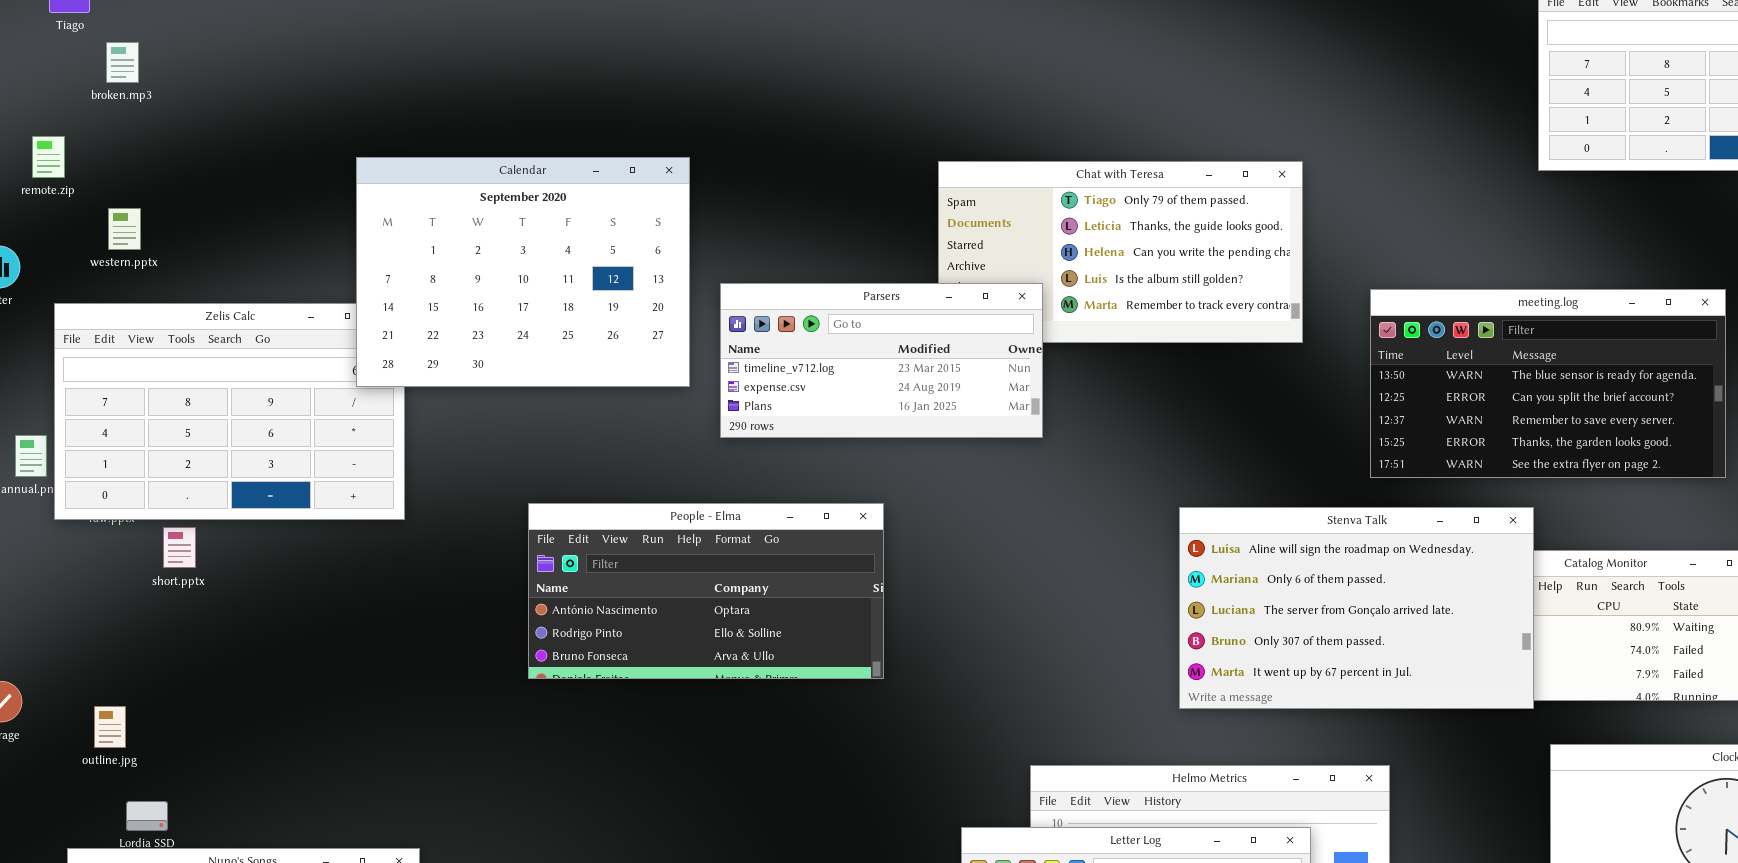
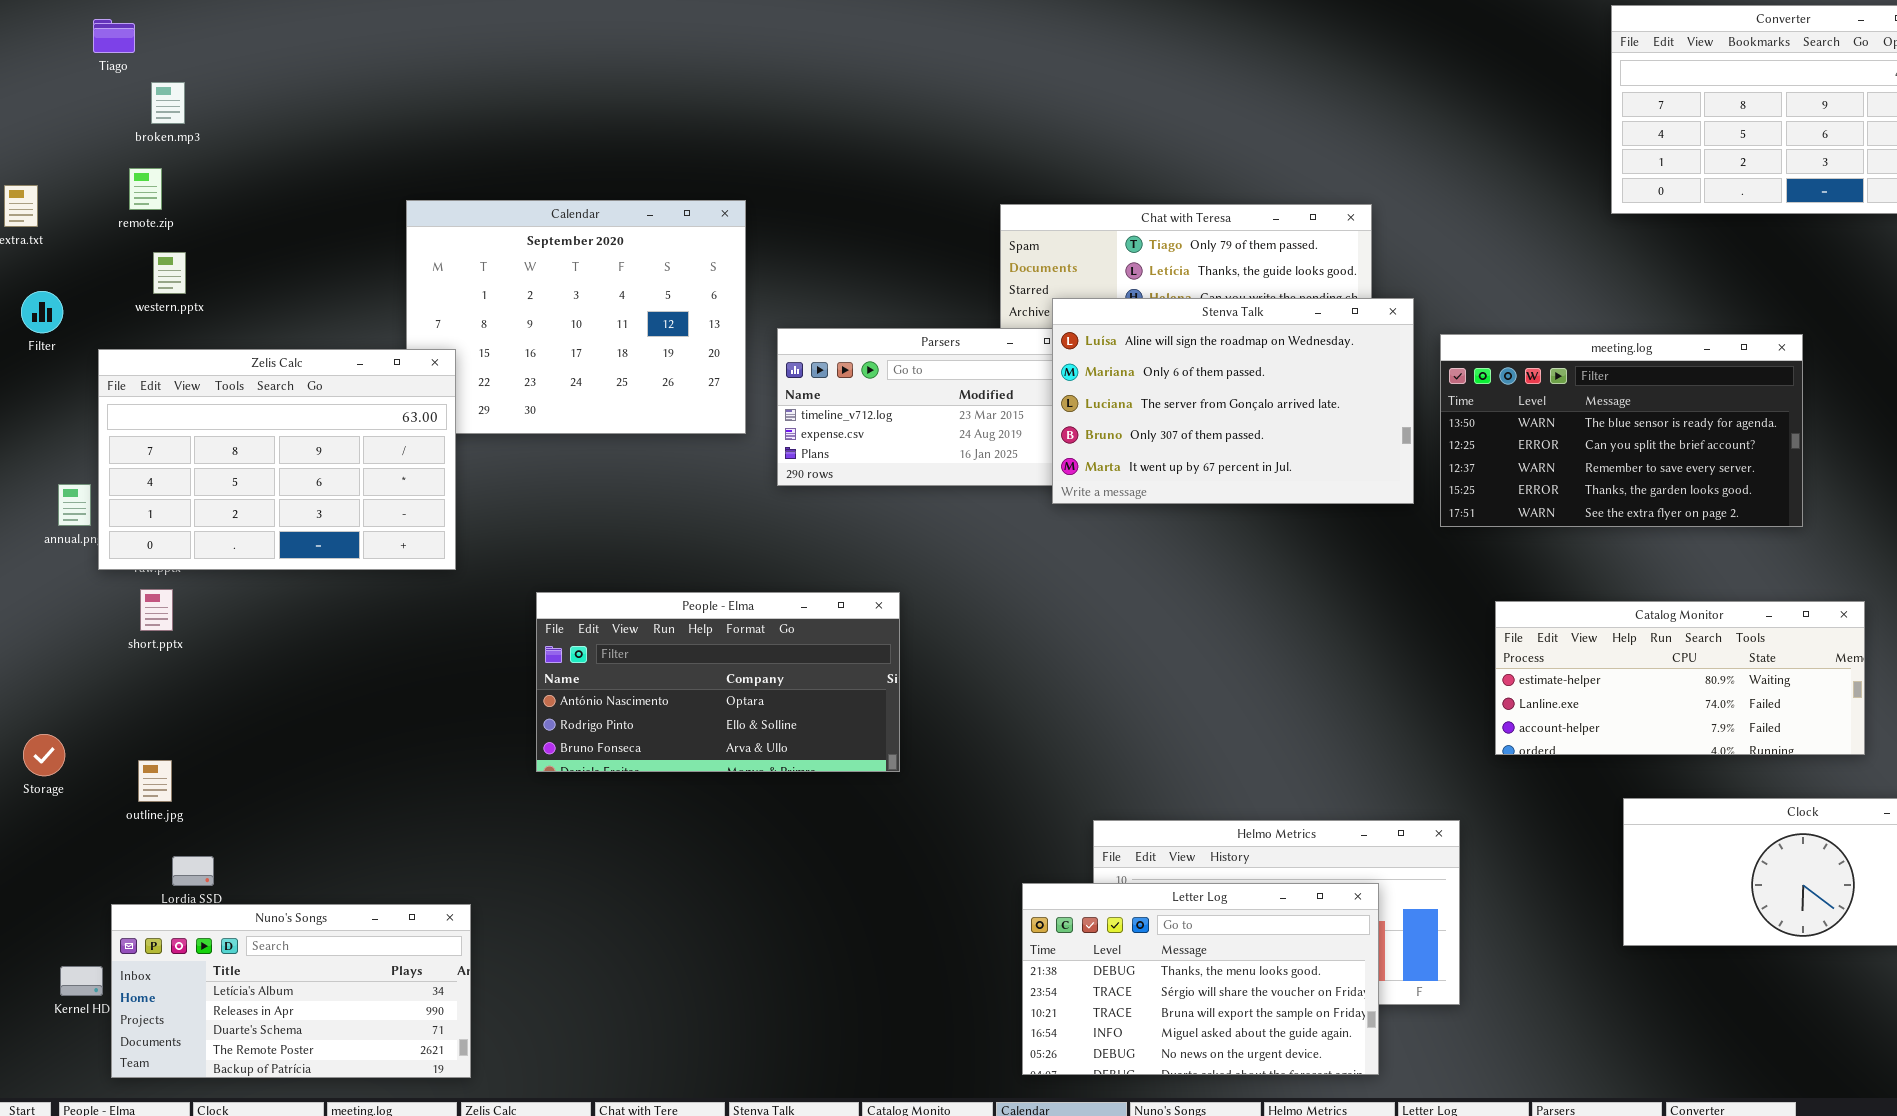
remote.zip: [32,136,65,178] -> [129,168,162,210], moved
Zelis Calc: [54,303,405,520] -> [98,349,456,570], raised
People - Elma: [528,503,884,679] -> [536,592,900,772], moved
Stenva Talk: [1179,507,1534,709] -> [1052,298,1414,504], moved
short.pptx: [163,527,196,568] -> [140,589,173,631], moved

